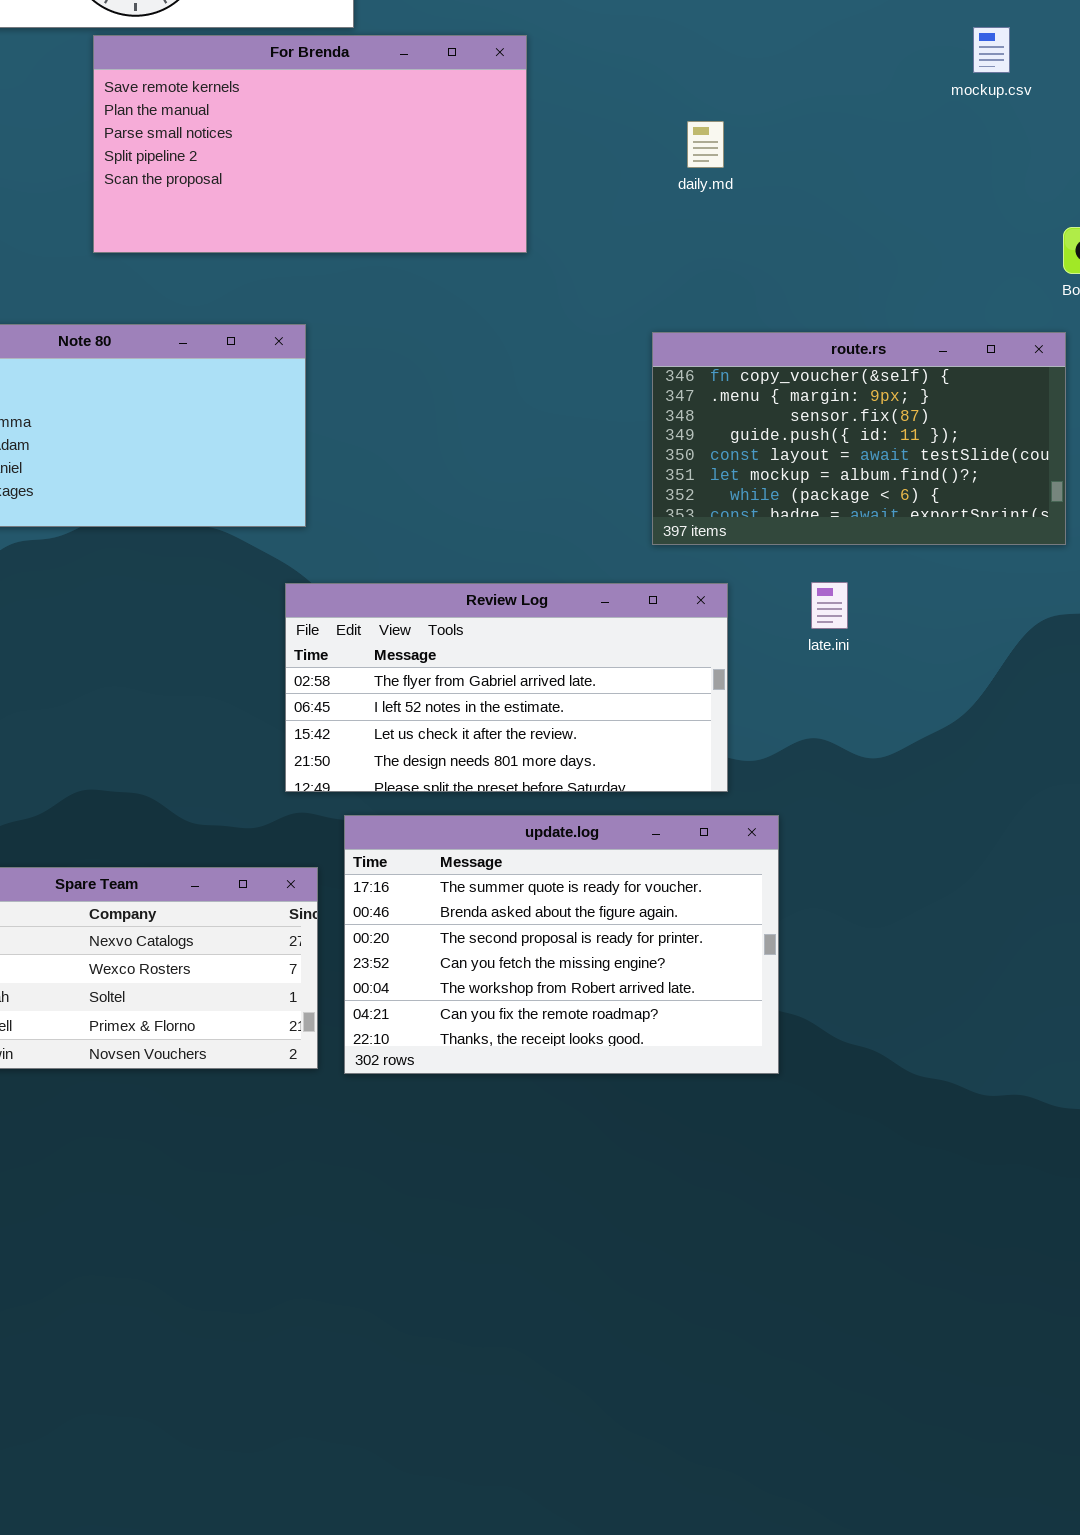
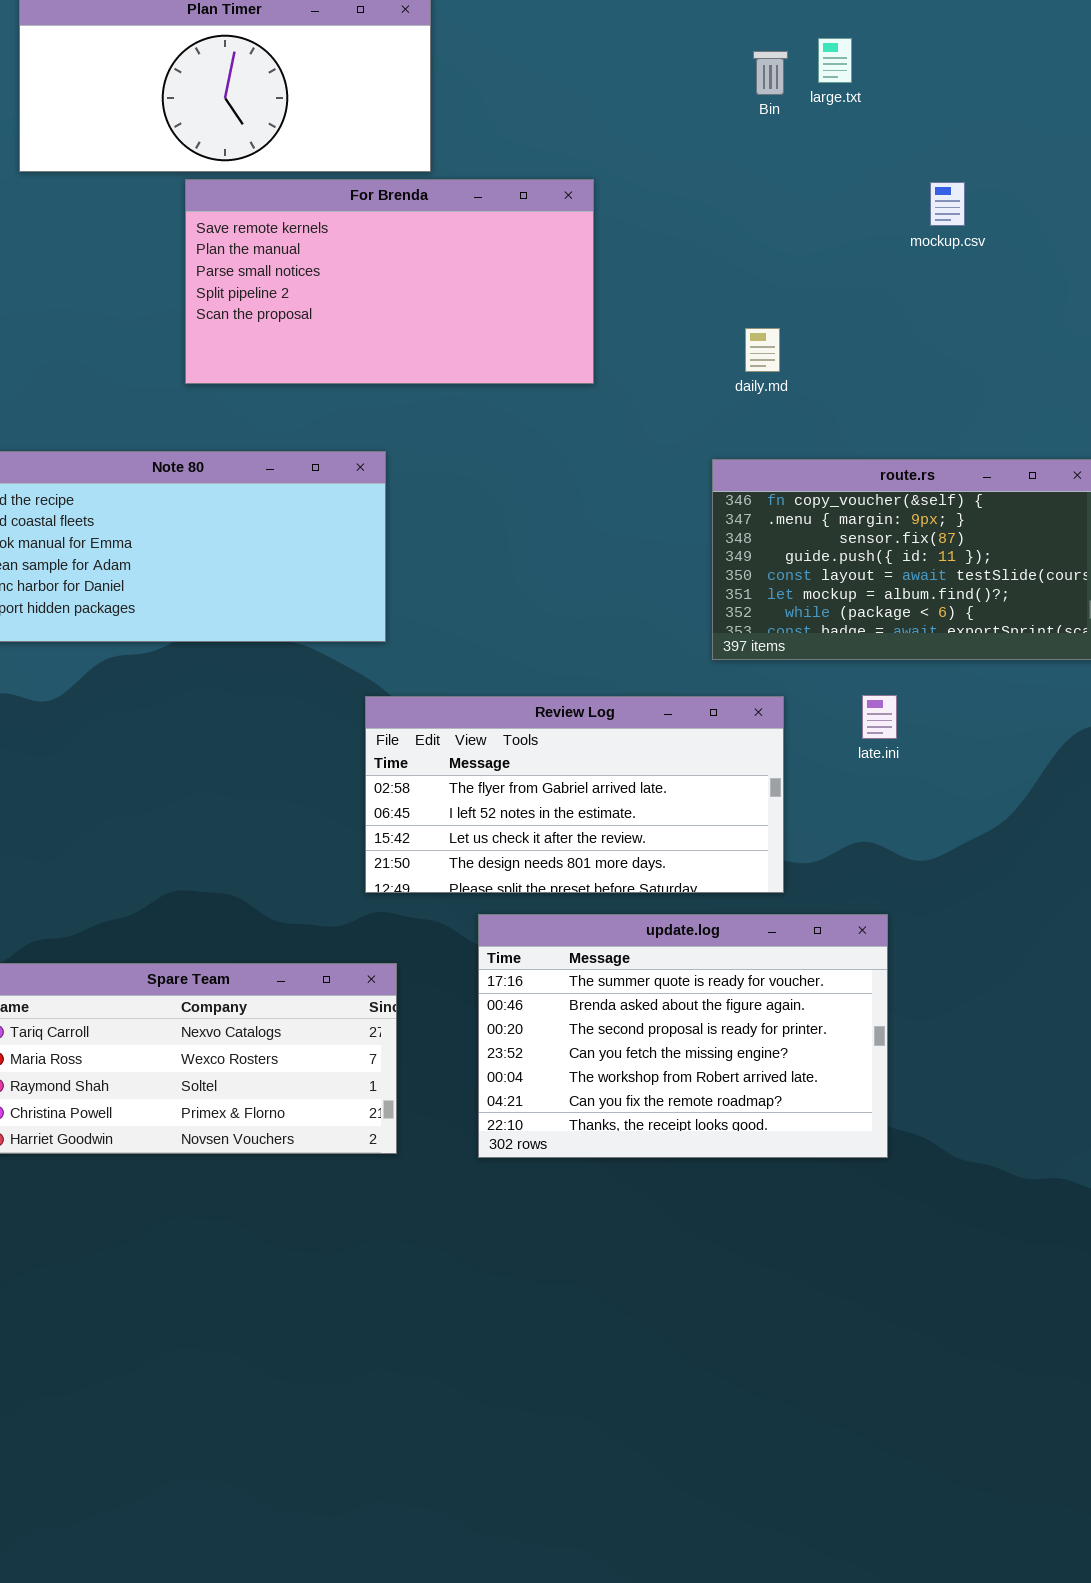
mockup.csv: [973,27,1010,73] -> [930,182,965,226], moved
daily.md: [687,121,724,168] -> [745,328,780,372], moved
update.log: [344,815,779,1074] -> [478,914,888,1158], moved

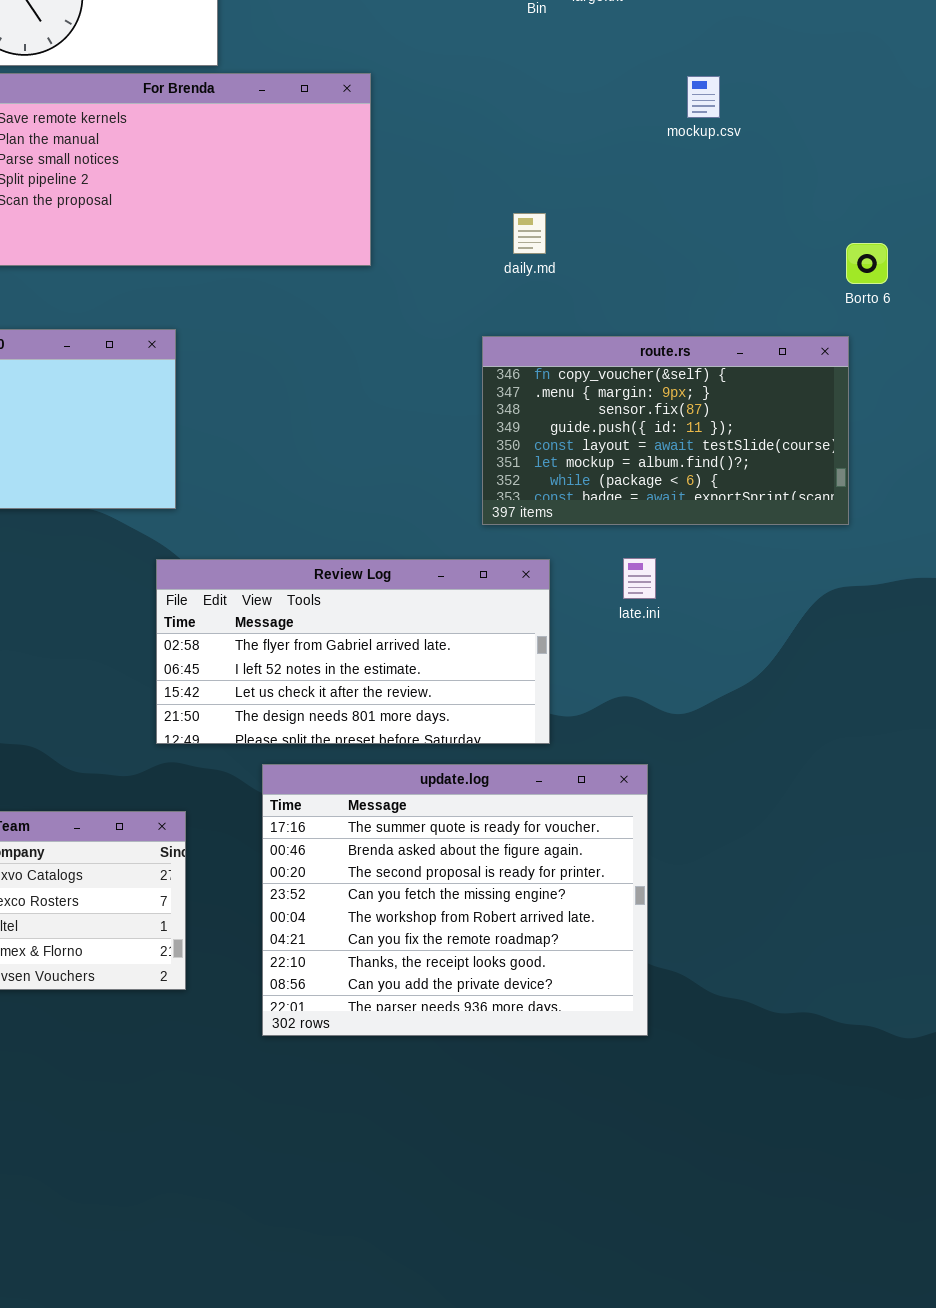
update.log: [478,914,888,1158] -> [262,764,648,1036], resized

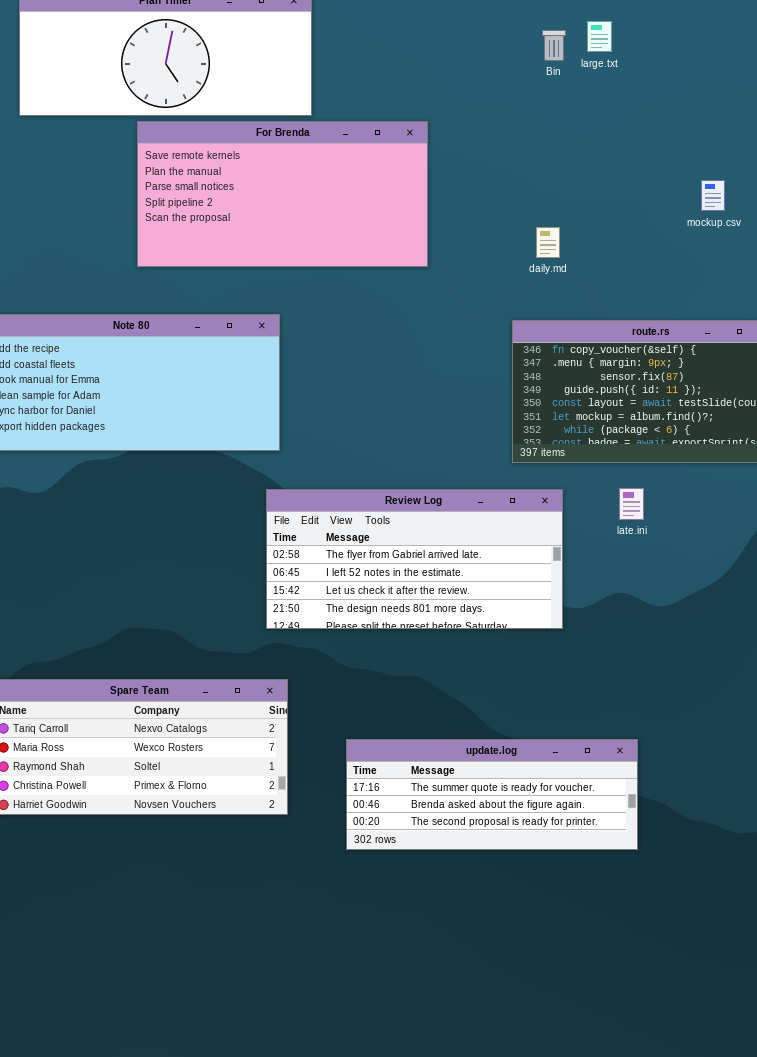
mockup.csv: [687,76,720,118] -> [701,180,725,211], moved
update.log: [262,764,648,1036] -> [346,739,638,850], resized

